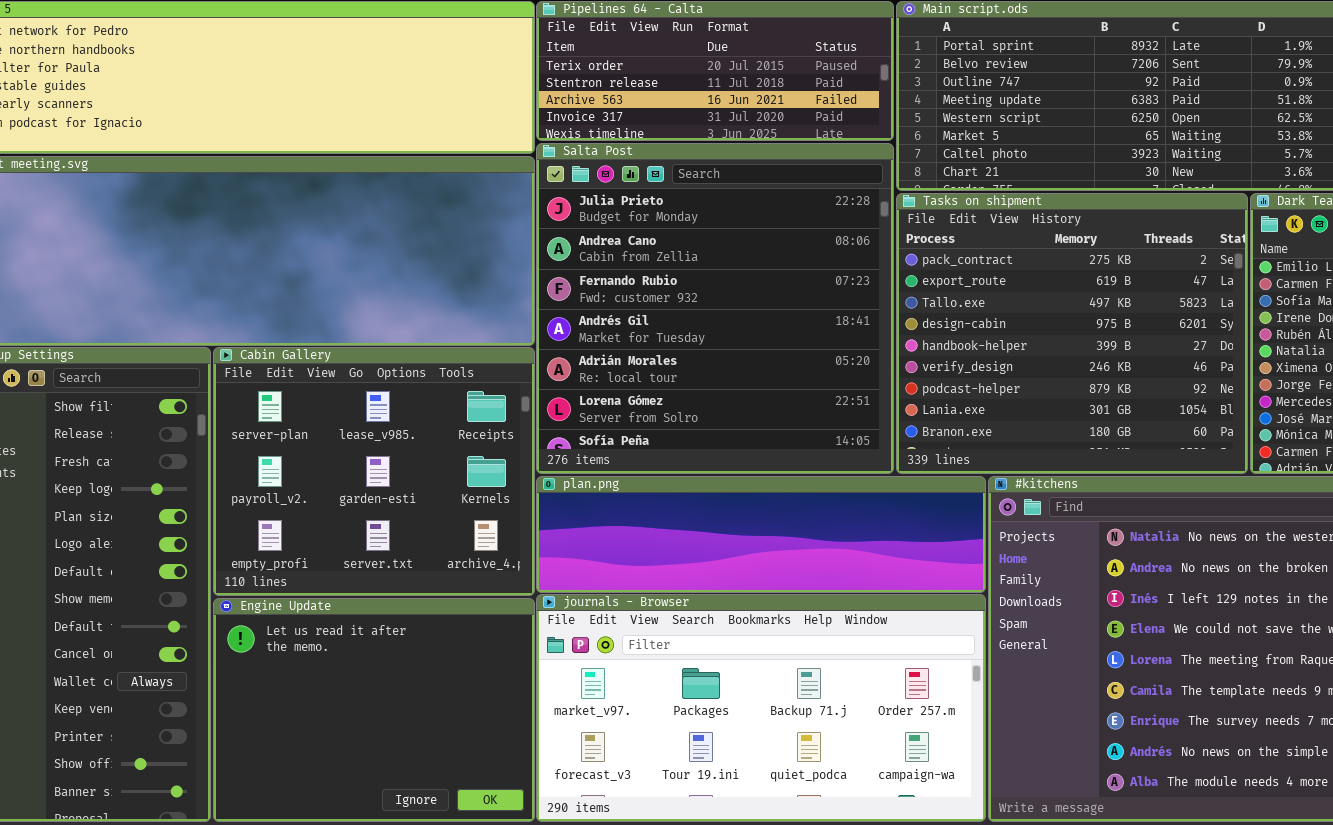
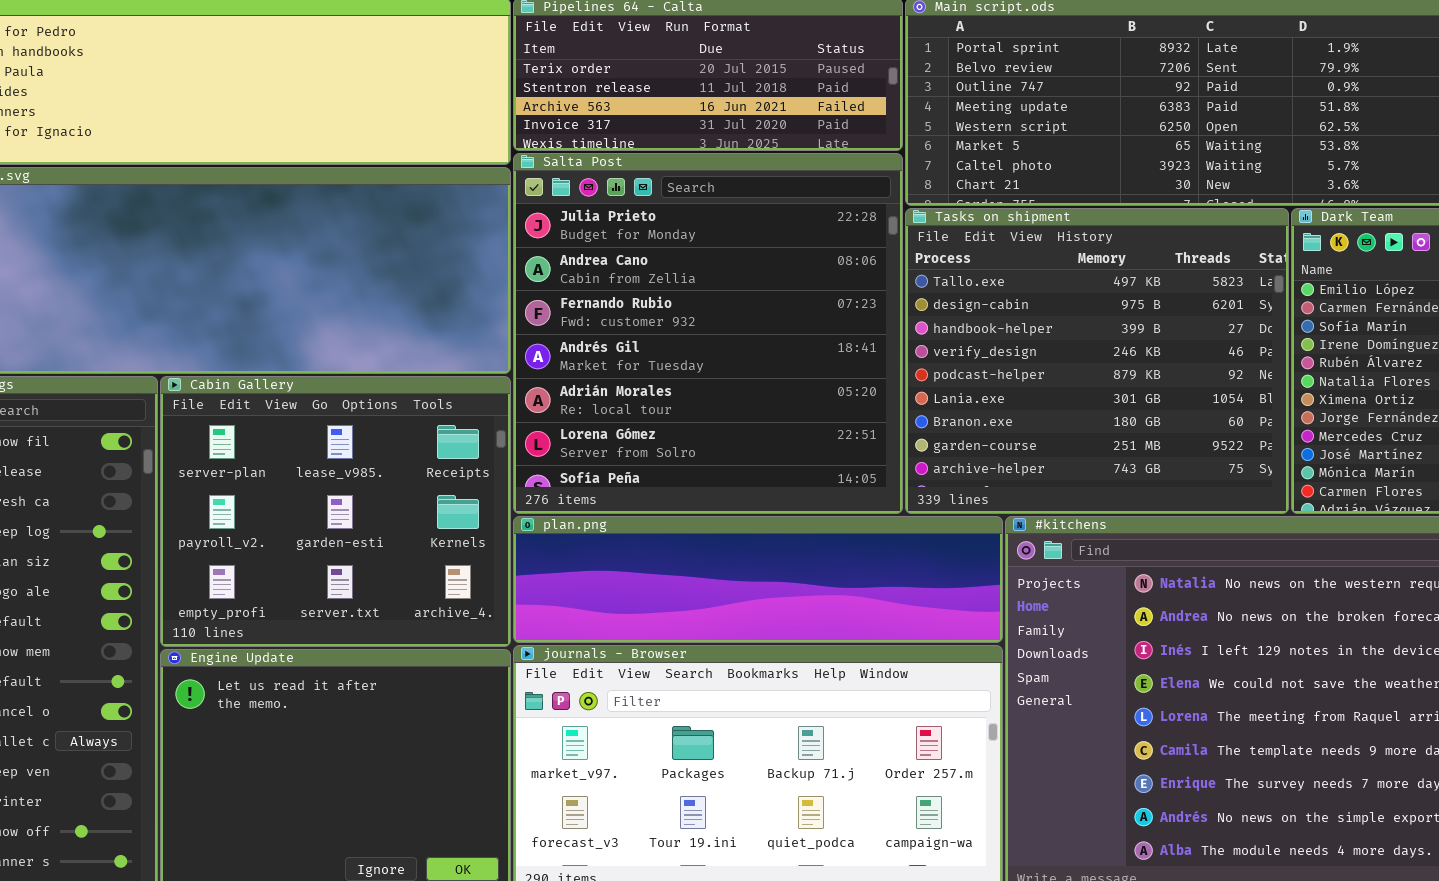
Tasks on shipment: [896,193,1248,474] -> [905,208,1289,514], scrolled down 2 rows

